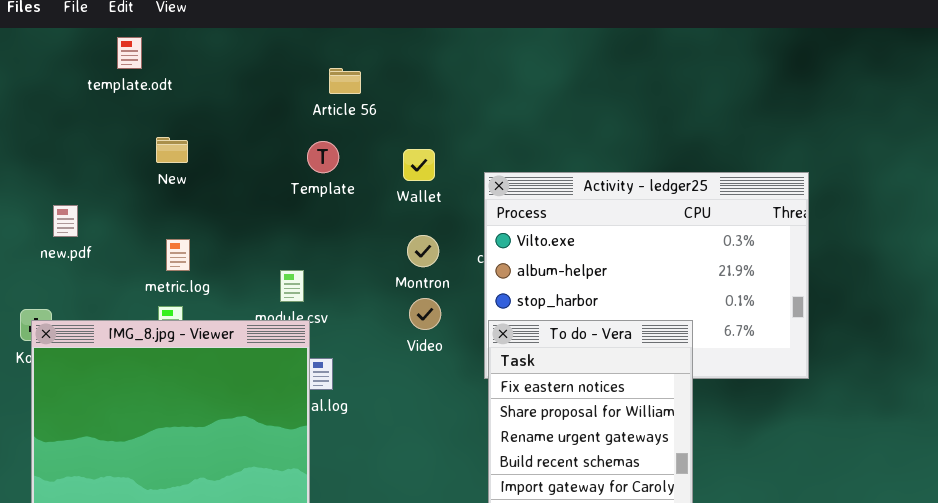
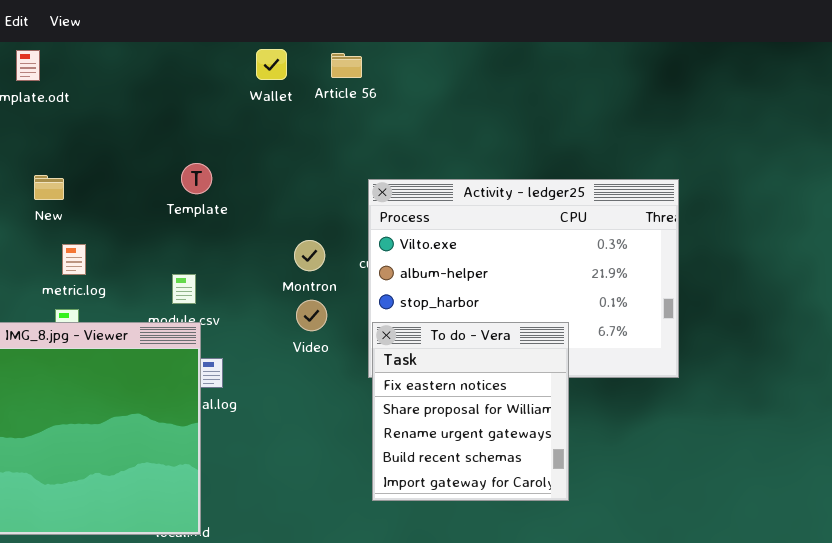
Article 56: [329,68,361,94] -> [331,53,362,78], moved
New: [156,137,188,163] -> [34,175,64,200], moved
Template: [307,141,339,173] -> [181,163,212,194], moved
Wallet: [403,149,435,181] -> [256,49,287,80], moved

